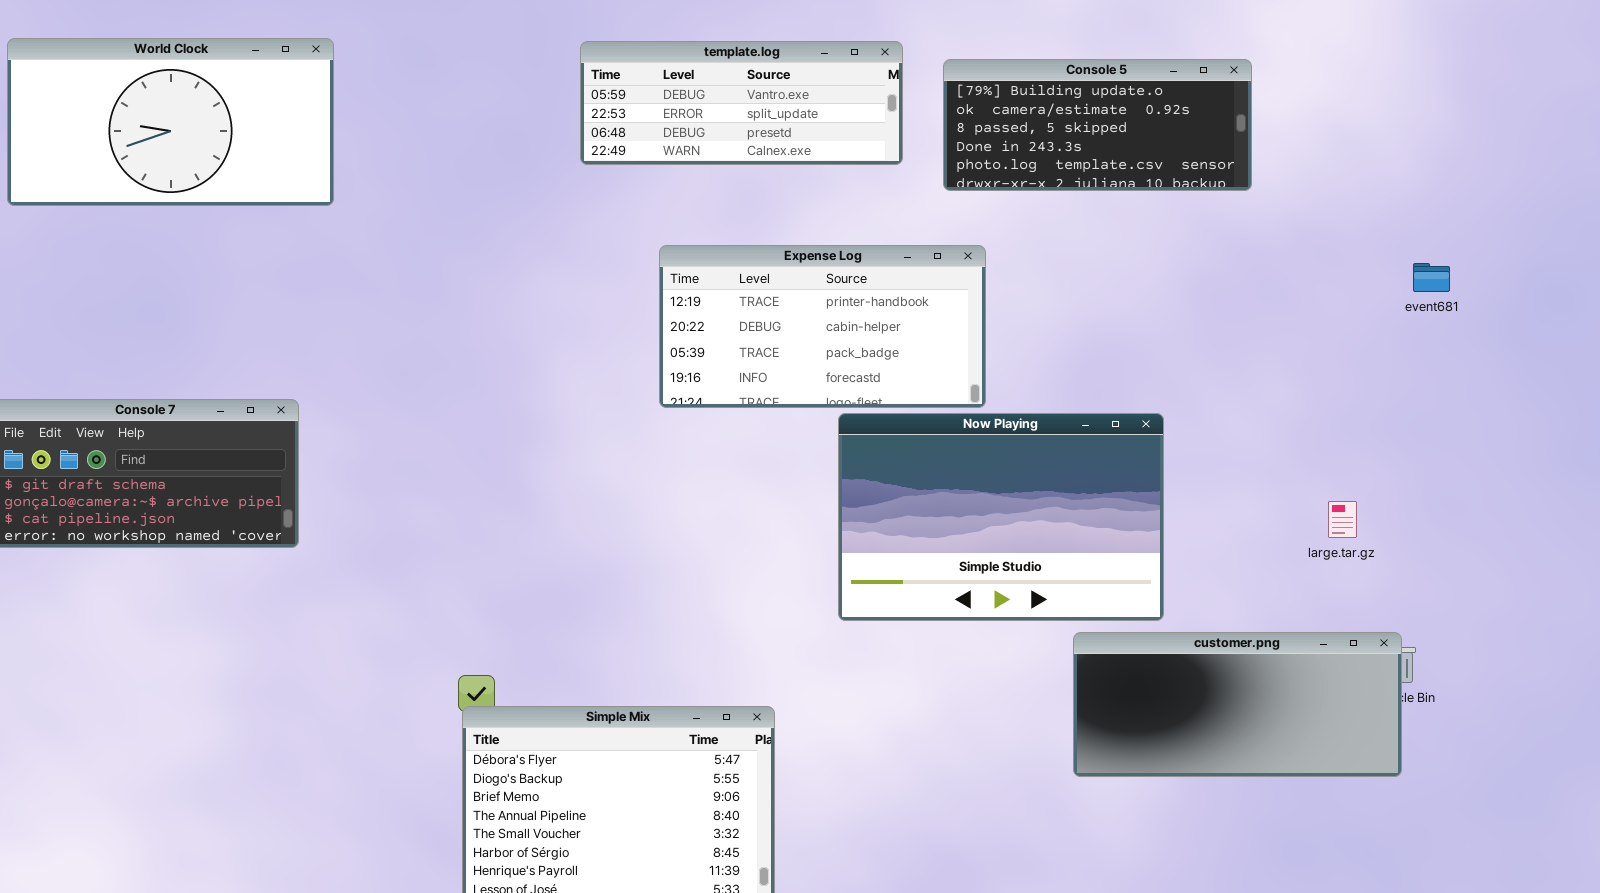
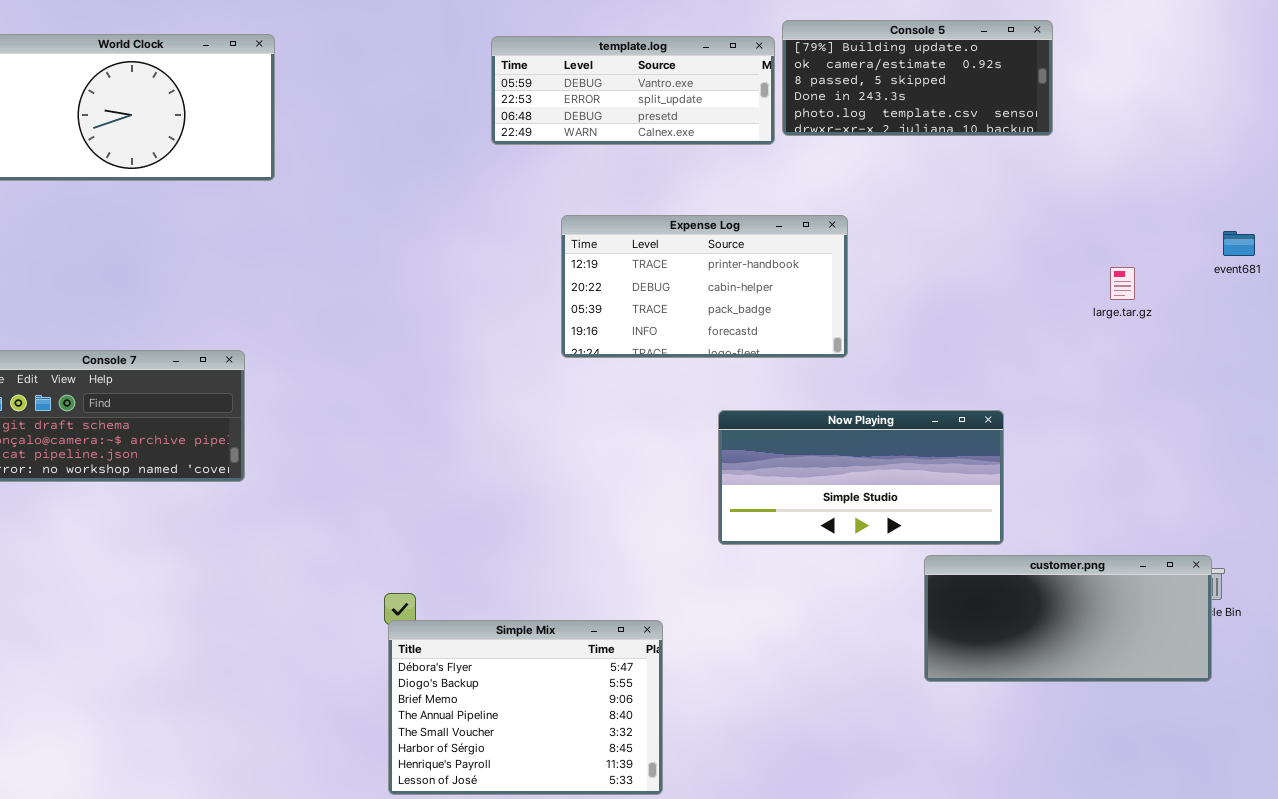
Console 5: [943,59,1252,191] -> [782,20,1053,136], moved
Now Playing: [838,413,1164,621] -> [718,410,1004,545], resized
large.tar.gz: [1328,501,1357,538] -> [1110,267,1135,300], moved

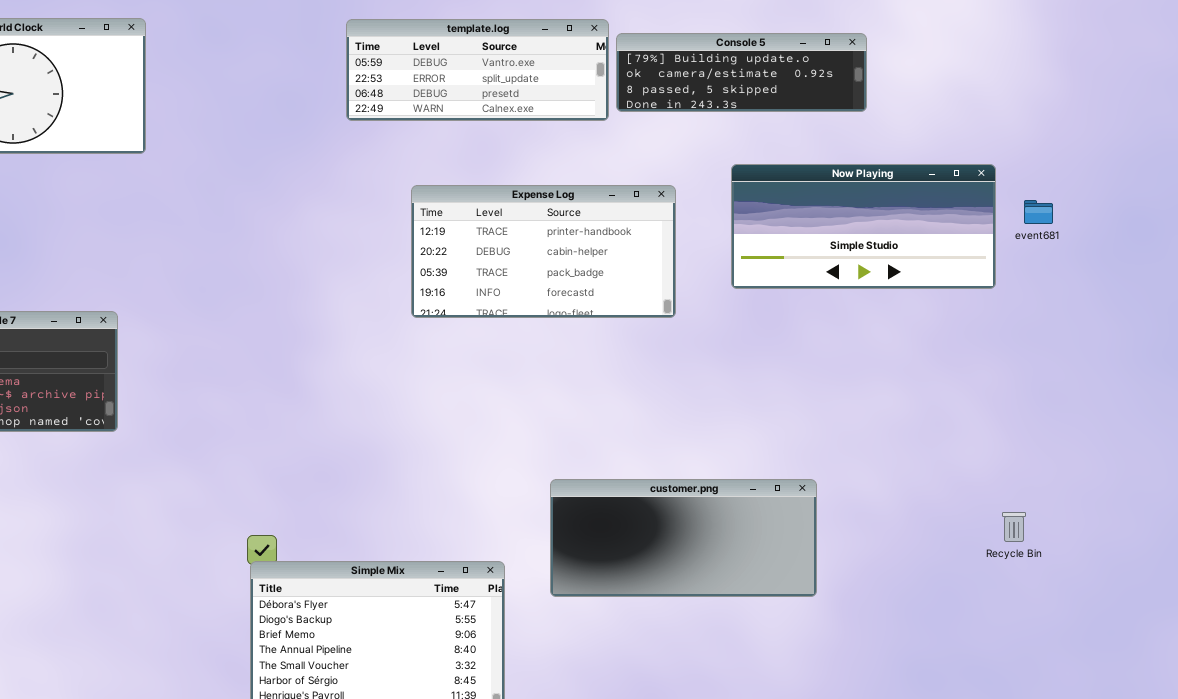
Console 5: [782,20,1053,136] -> [616,33,867,112], resized
Now Playing: [718,410,1004,545] -> [731,164,996,289], moved
customer.png: [924,555,1212,682] -> [550,479,817,597], moved

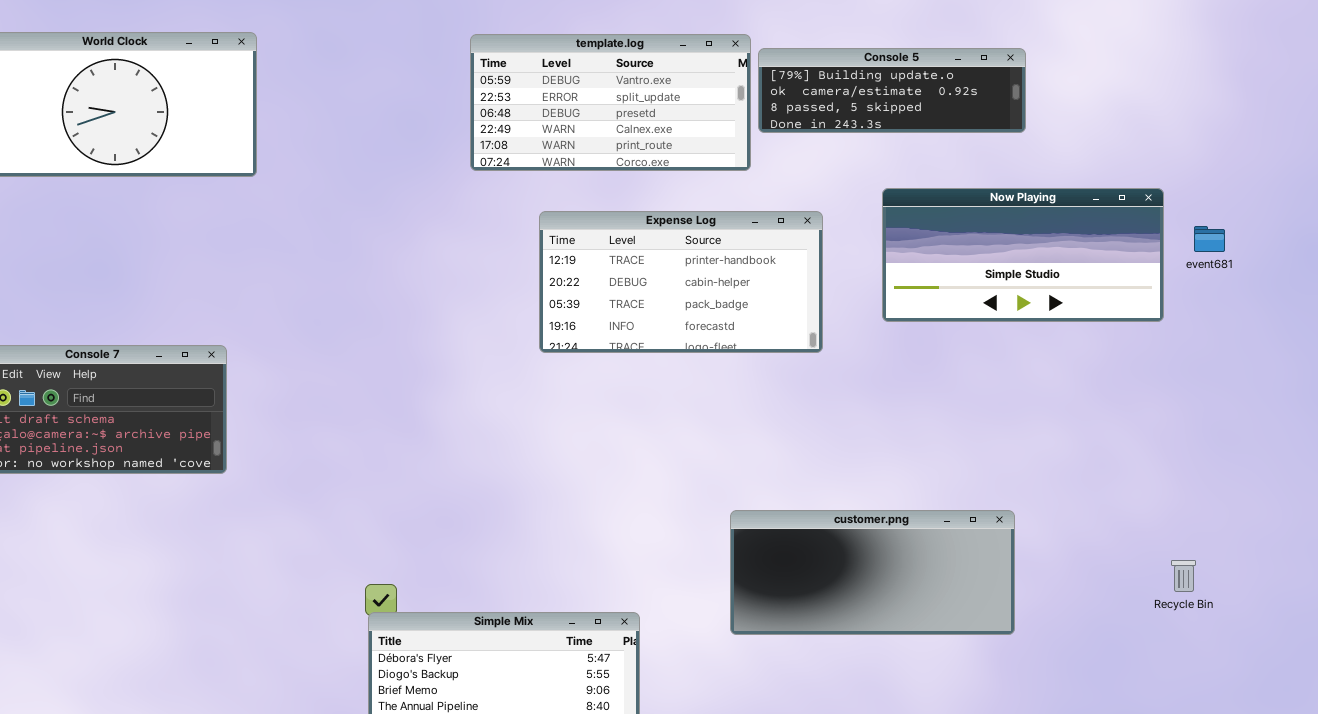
template.log: [346,19,609,121] -> [470,34,751,171], resized
customer.png: [550,479,817,597] -> [730,510,1015,635], moved

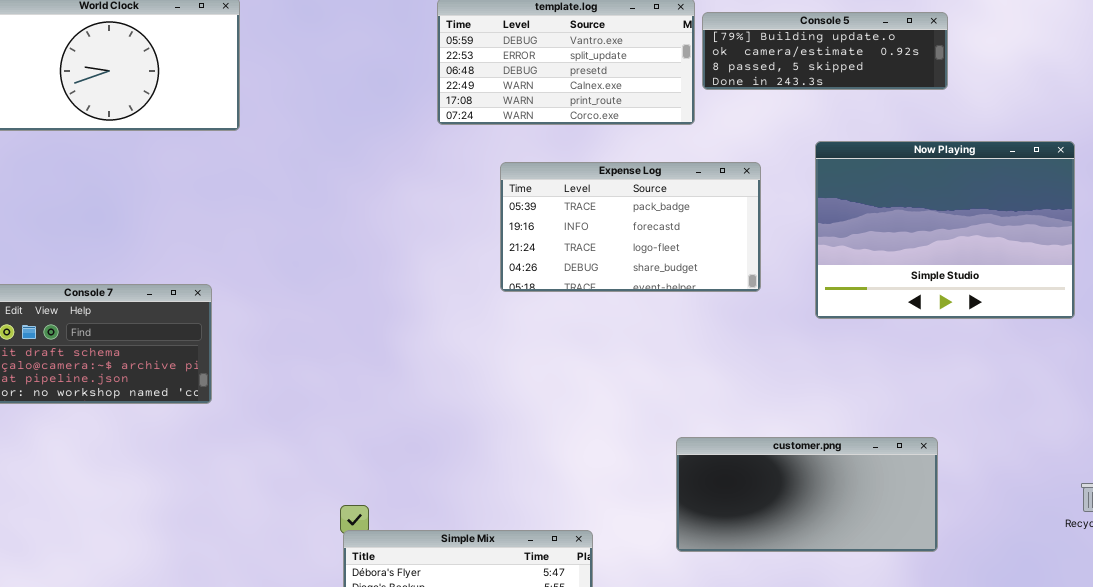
Now Playing: [882,188,1164,322] -> [815,141,1075,319], resized
Expense Log: [539,211,823,353] -> [500,162,761,292], scrolled down 2 rows

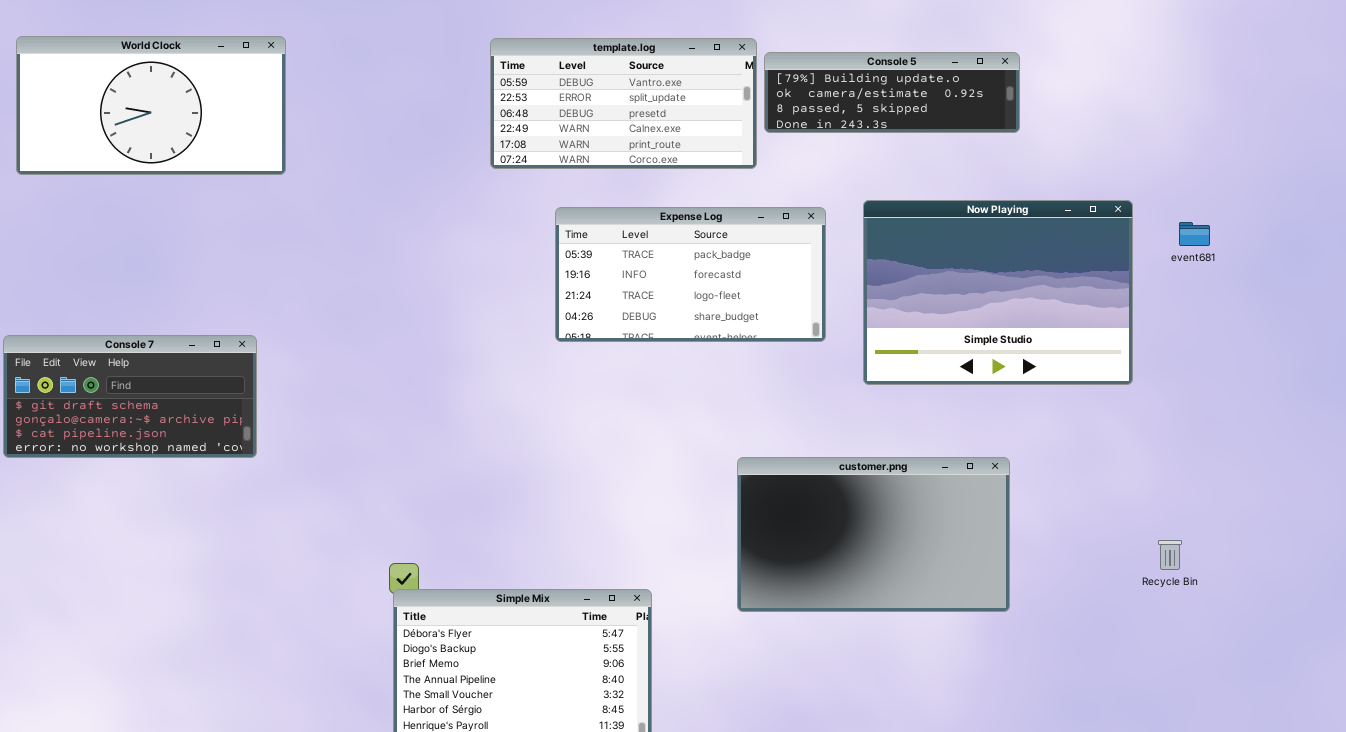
Now Playing: [815,141,1075,319] -> [863,200,1133,385], moved
customer.png: [676,437,938,552] -> [737,457,1010,612], resized

